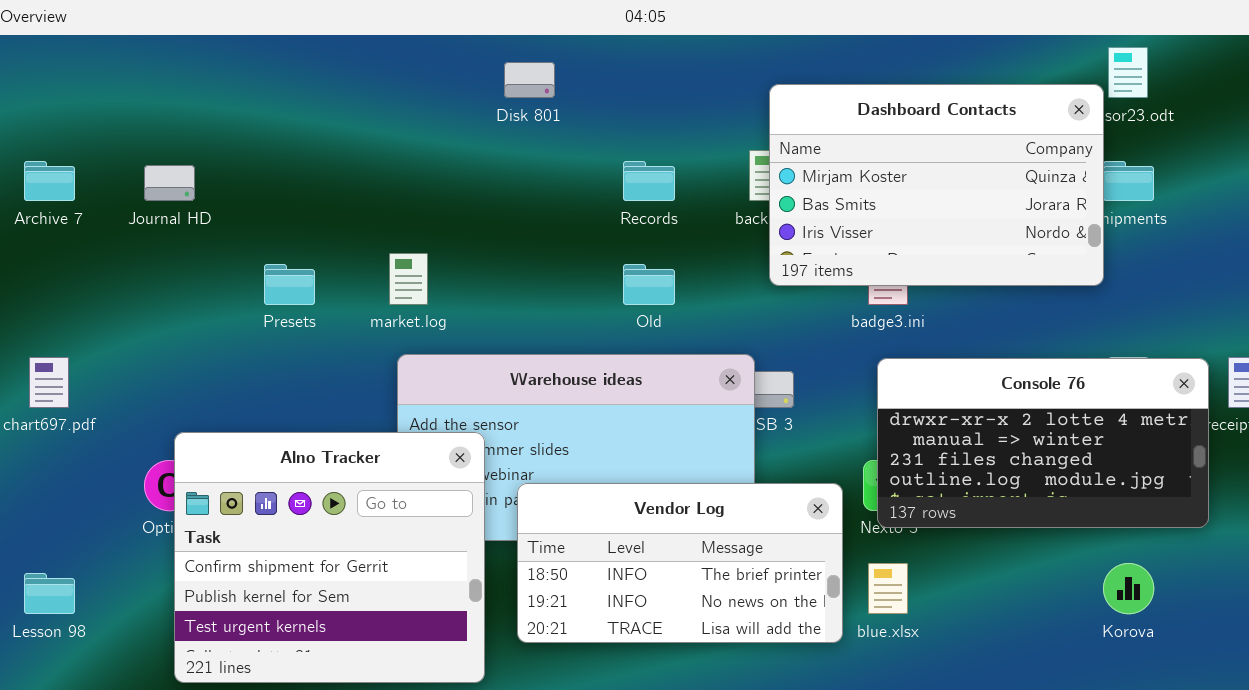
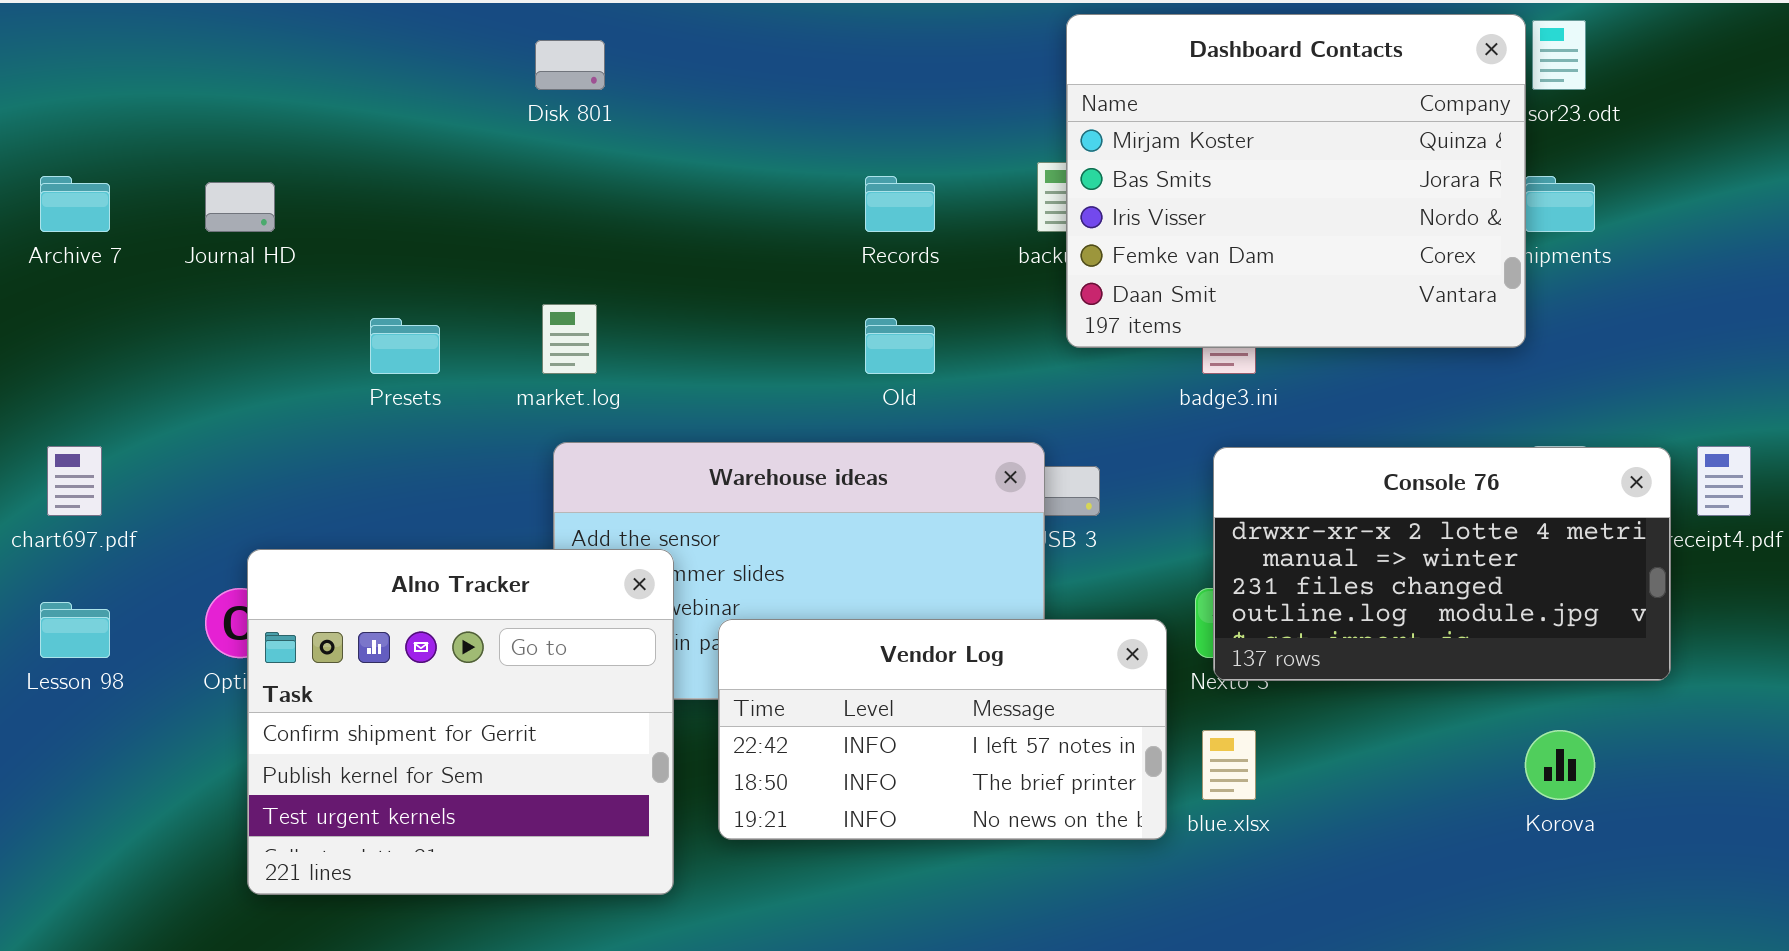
Disk 801: [504,62,555,98] -> [535,40,605,90], moved
Dashboard Contacts: [769,84,1104,286] -> [1066,14,1526,348], resized
Vendor Log: [517,483,843,643] -> [718,619,1167,840], scrolled up 1 row
Lesson 98: [24,573,75,614] -> [40,602,110,658], moved

